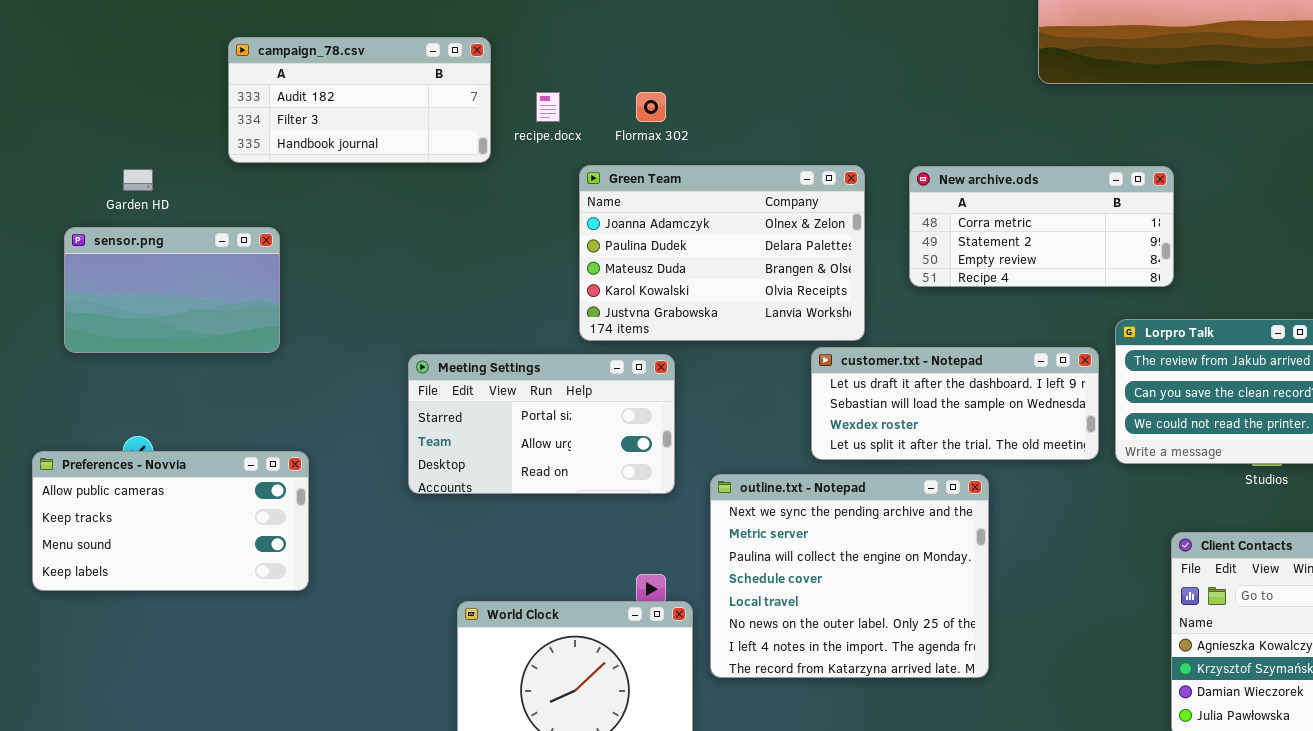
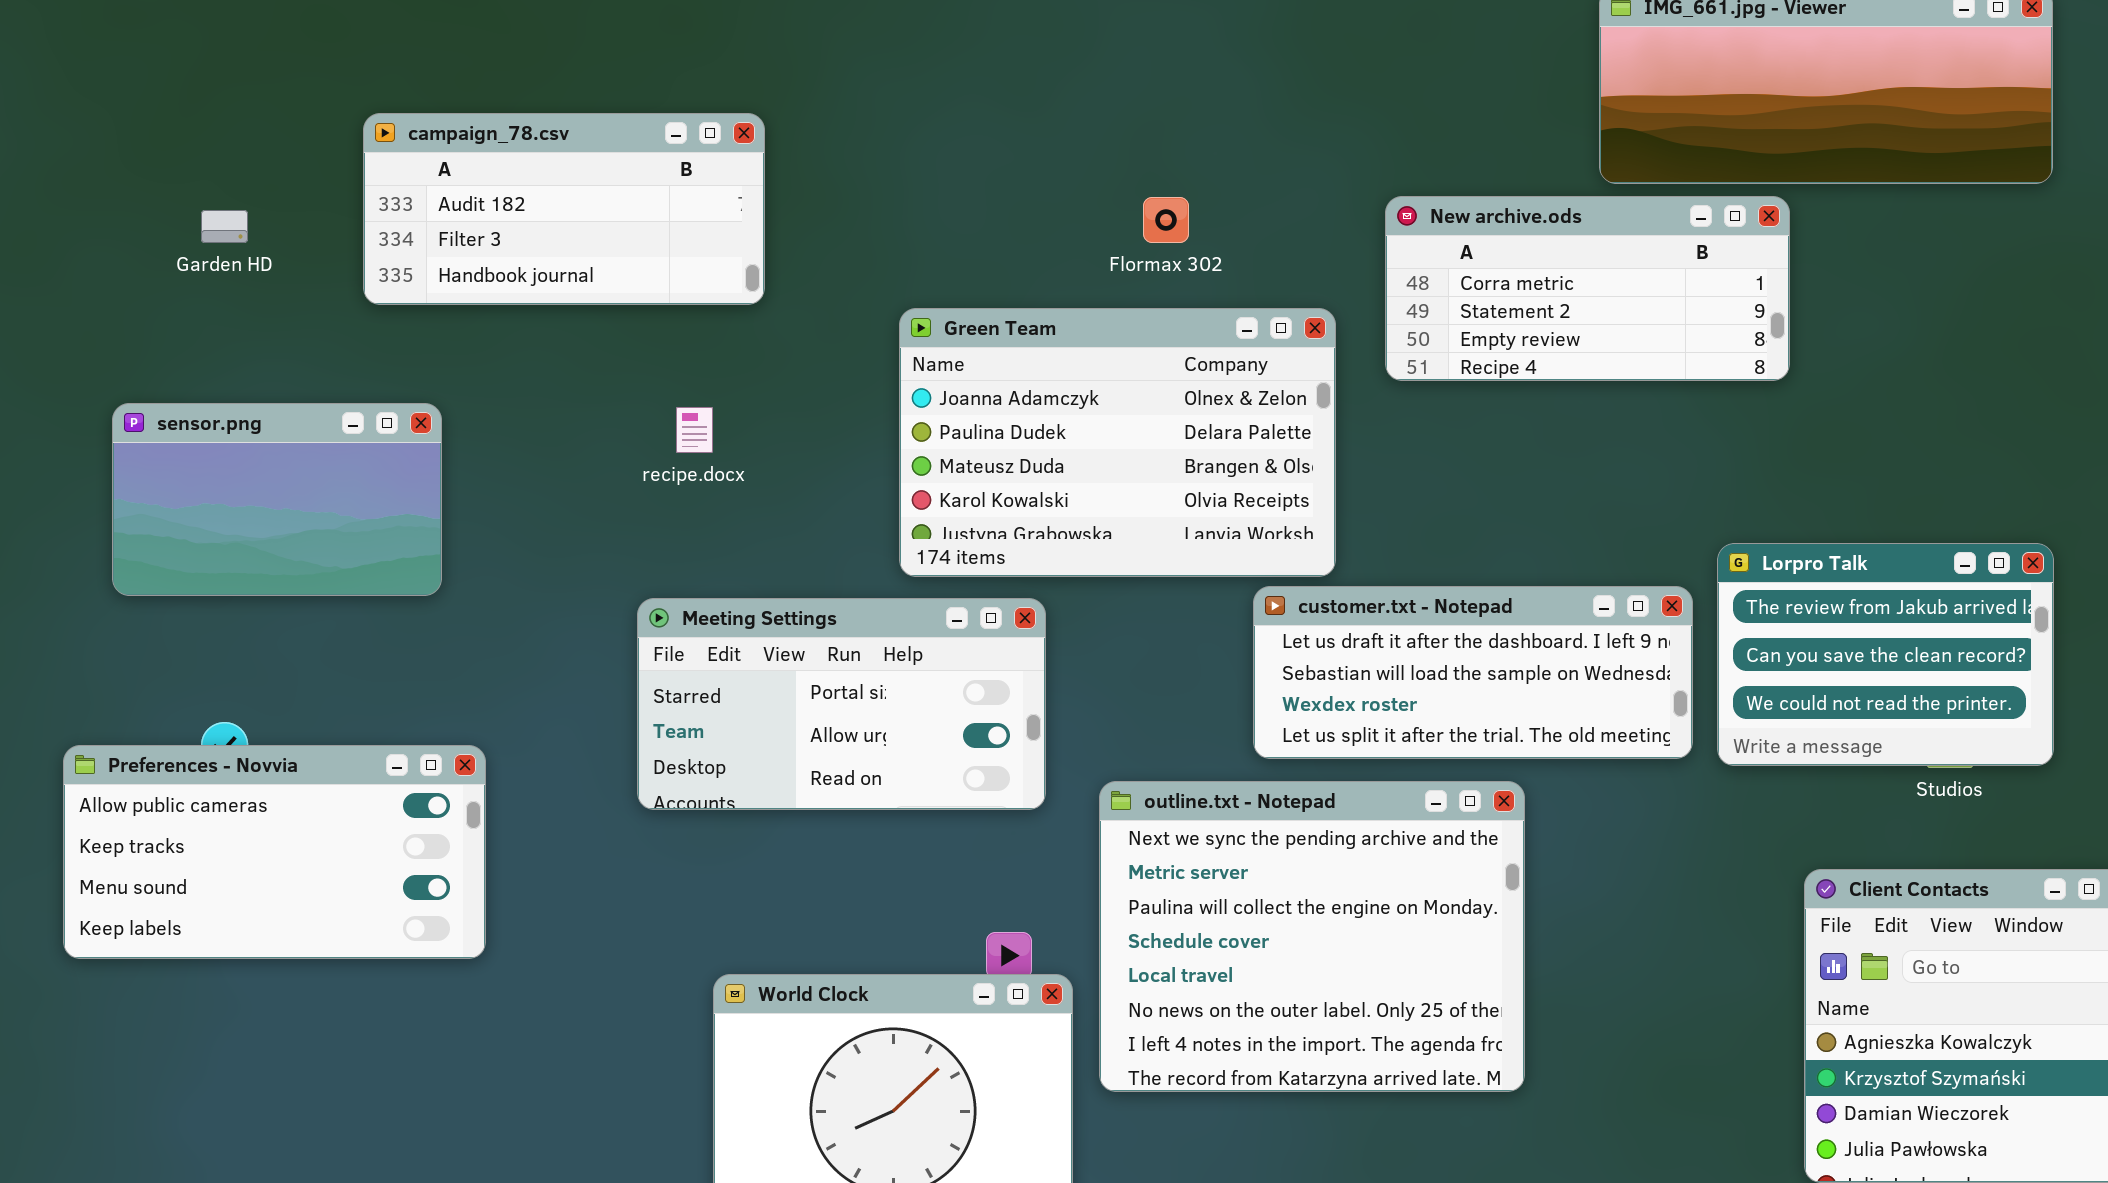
recipe.docx: [536,92,560,122] -> [676,407,713,453], moved
Flormax 302: [636,92,666,122] -> [1143,197,1189,243], moved
New archive.ods: [909,166,1174,287] -> [1385,196,1790,381], moved
Garden HD: [123,169,153,191] -> [201,210,248,243], moved

